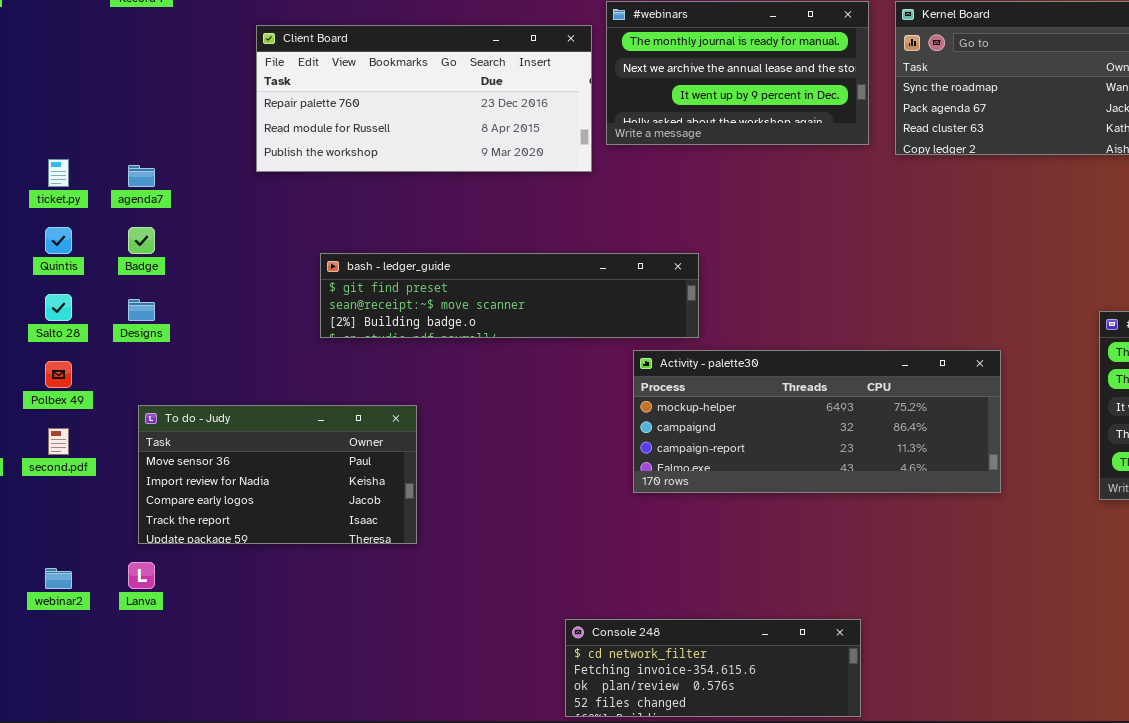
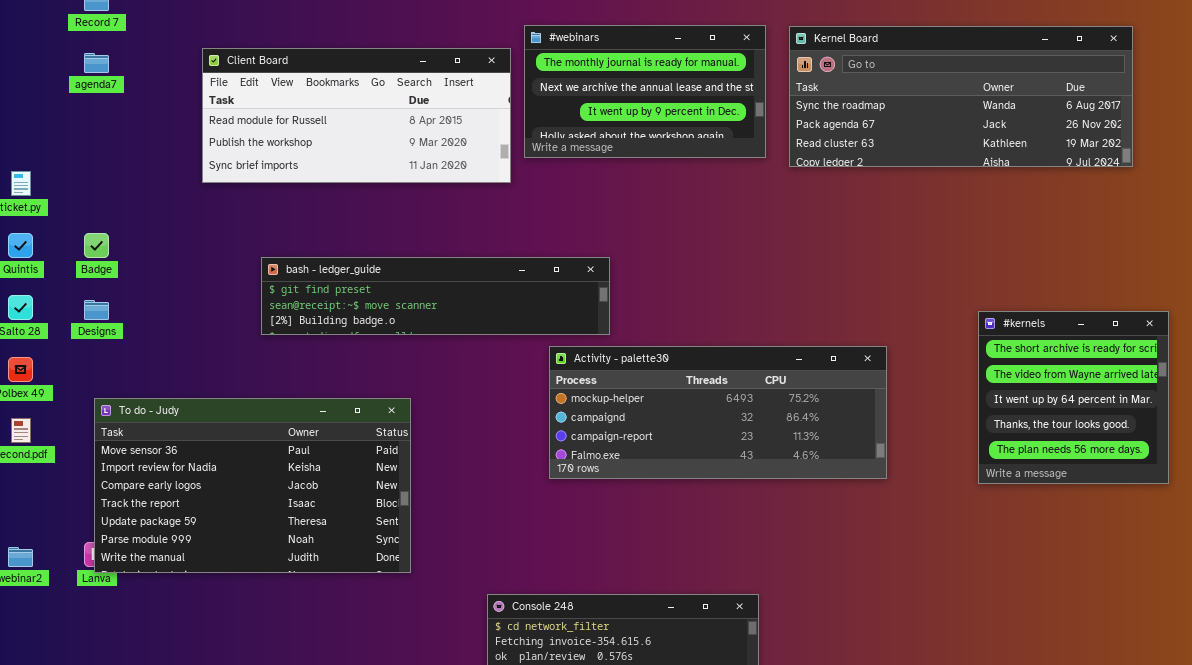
Client Board: [256,25,592,172] -> [202,48,511,183], scrolled down 1 row
agenda7: [128,165,155,187] -> [84,53,109,73], moved
To do - Judy: [138,405,417,544] -> [94,398,411,573], resized

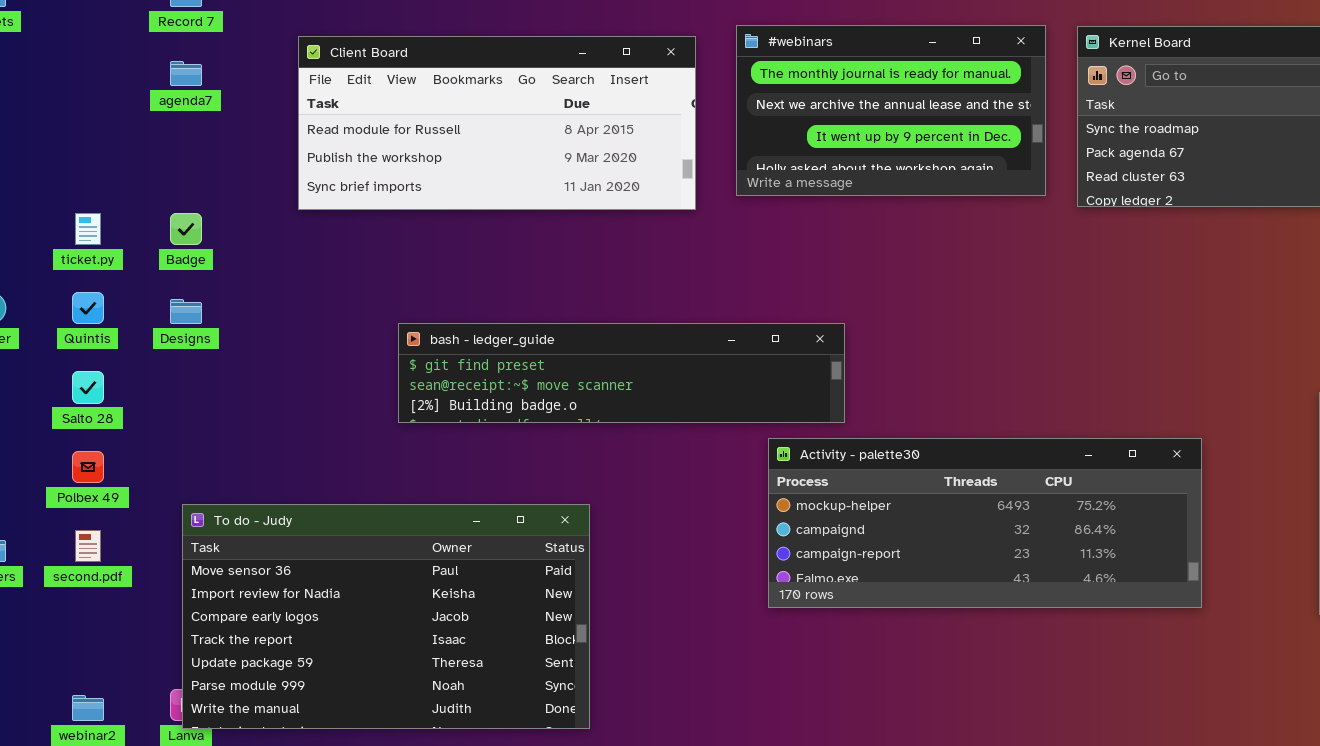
Client Board: [202,48,511,183] -> [298,36,696,210], moved
Badge: [84,233,109,258] -> [170,213,202,245], moved
Designs: [84,300,109,320] -> [170,299,202,324], moved

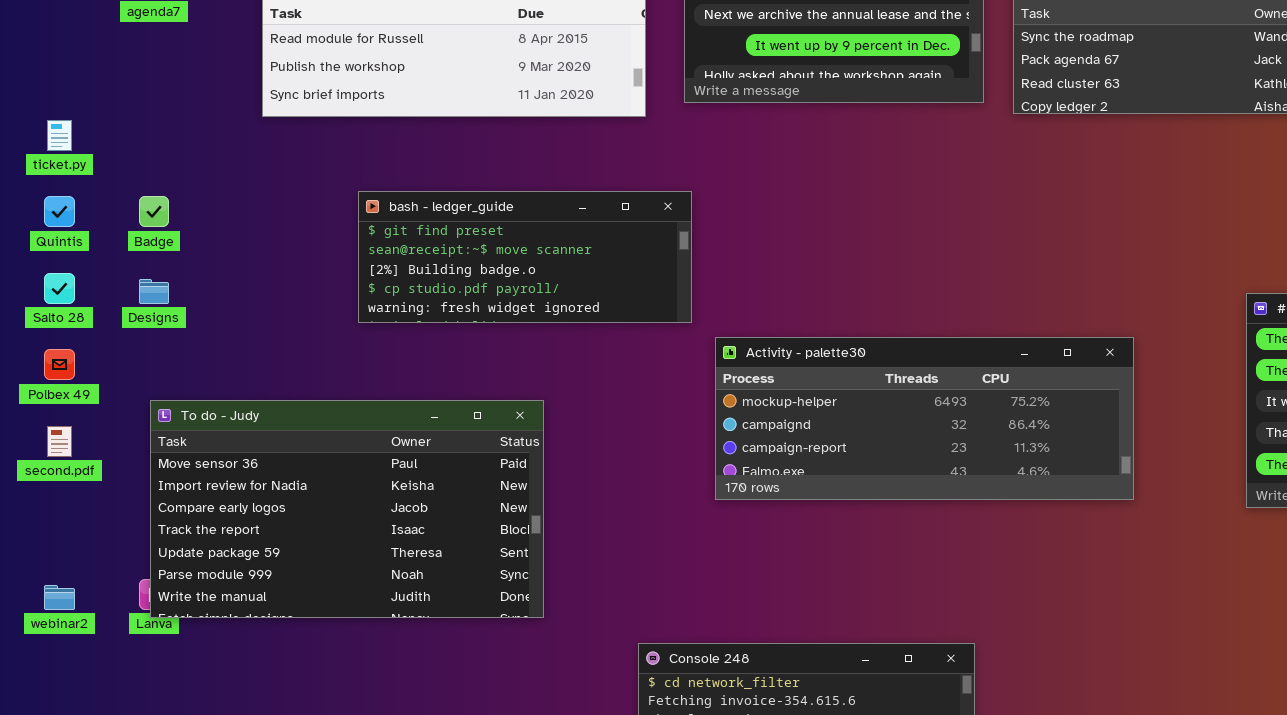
Badge: [170,213,202,245] -> [139,196,169,227], moved
Designs: [170,299,202,324] -> [139,279,169,304], moved
bash - ledger_guide: [398,323,845,423] -> [358,191,692,323], resized

